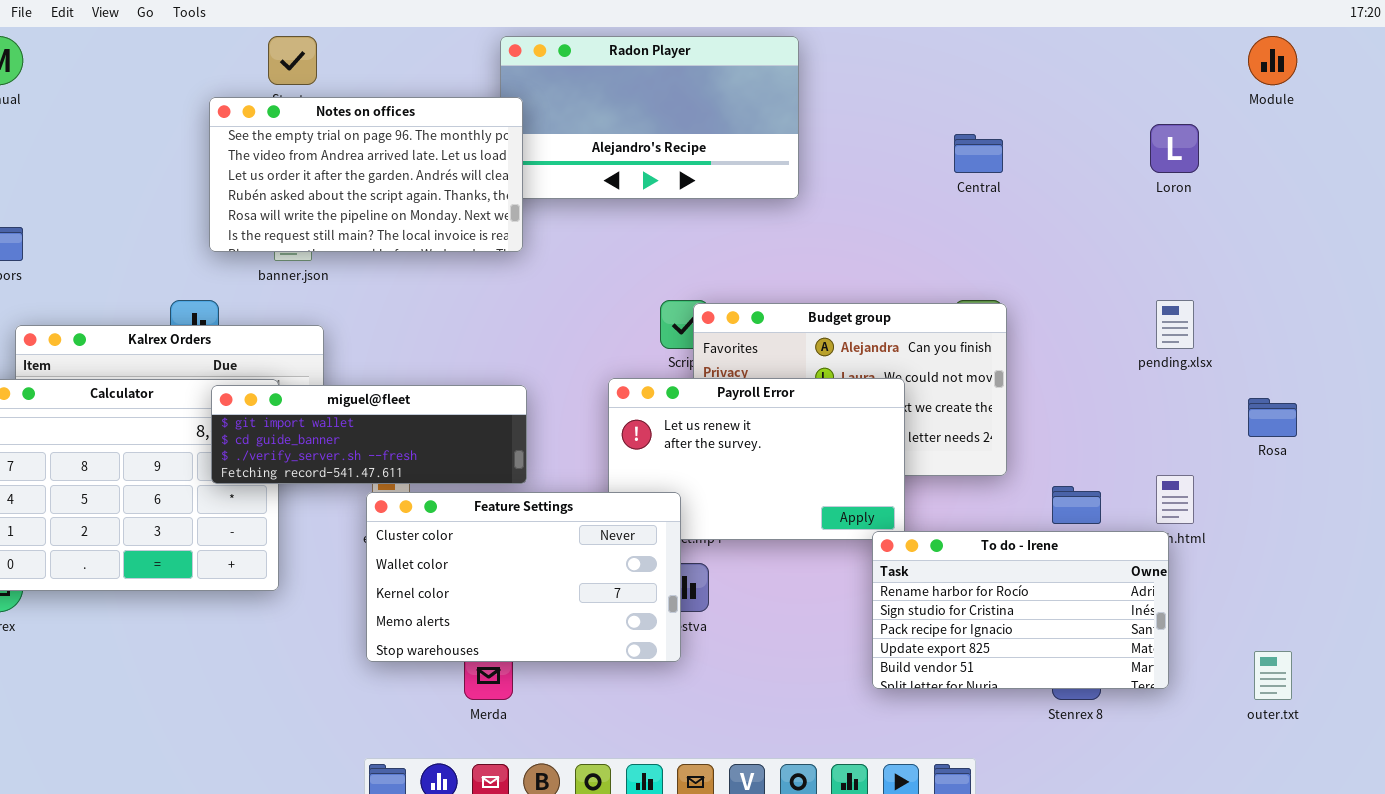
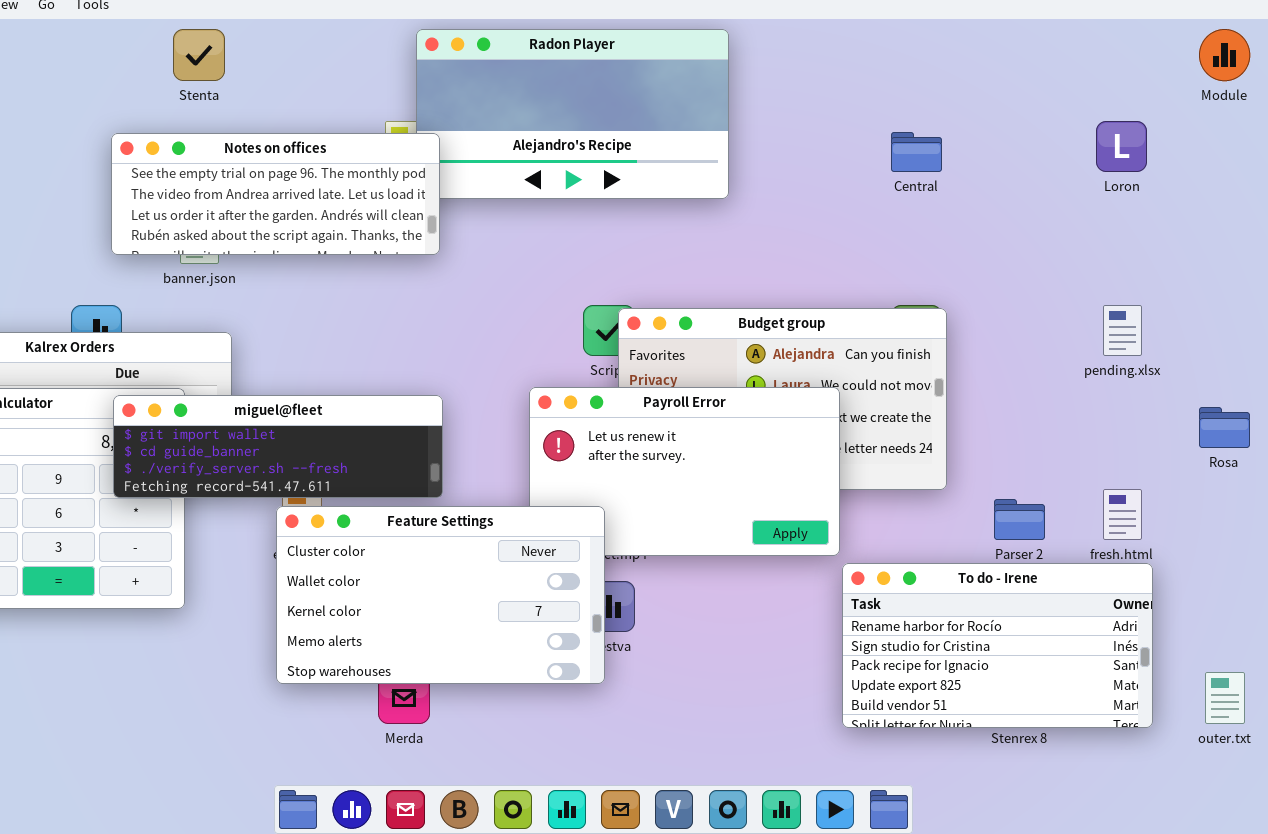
Notes on offices: [209,97,523,252] -> [111,133,440,255], resized
To do - Irene: [872,531,1169,689] -> [842,563,1153,728], moved

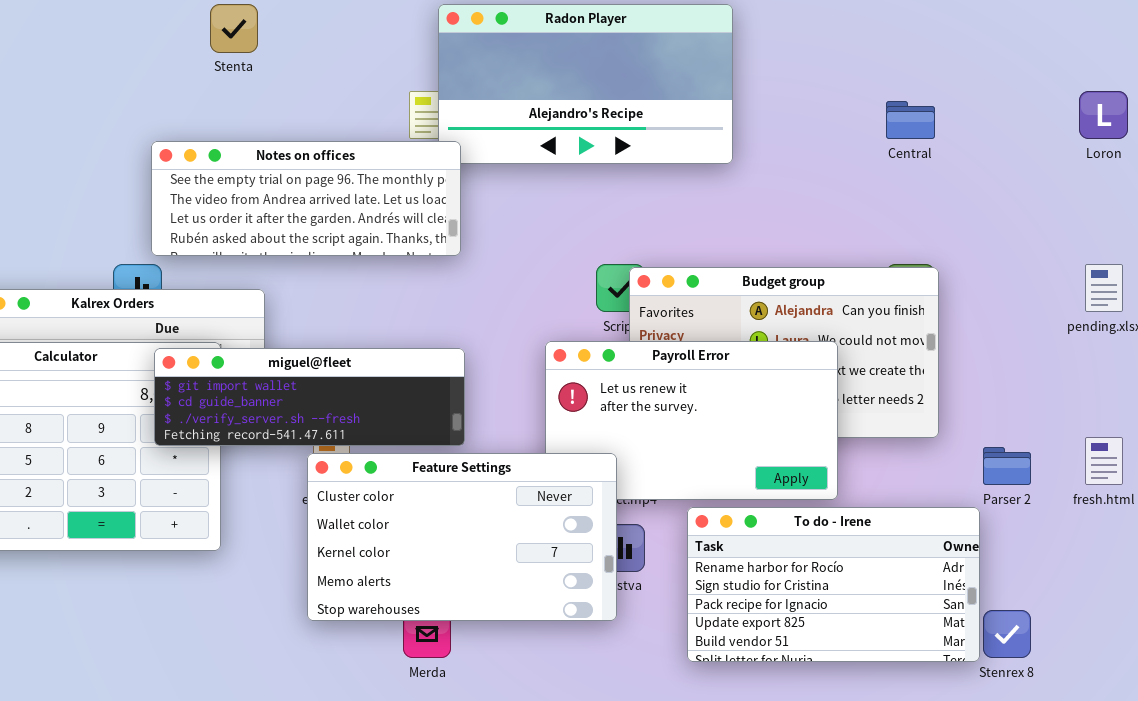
Notes on offices: [111,133,440,255] -> [151,141,461,256], moved
To do - Irene: [842,563,1153,728] -> [687,507,980,662], moved

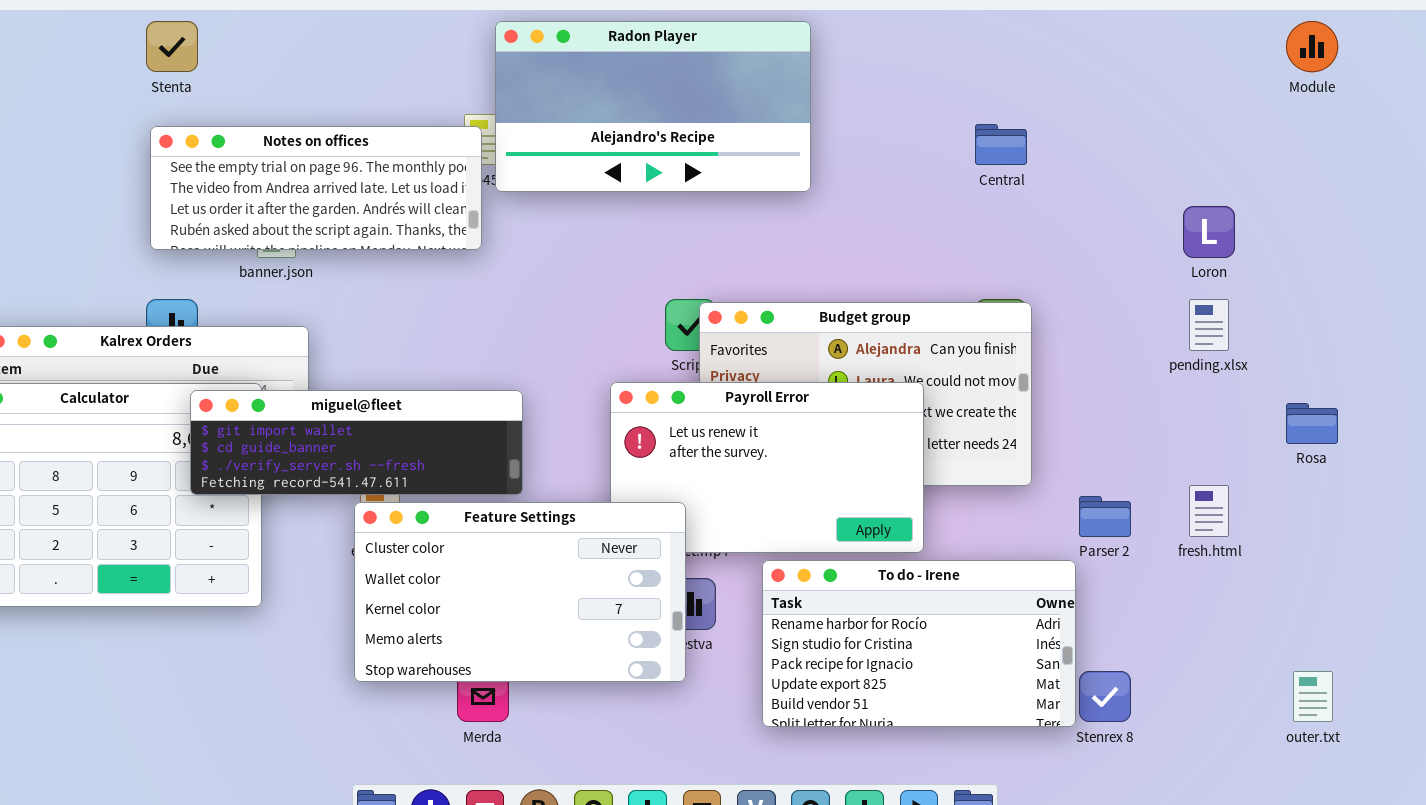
Stenta: [210,4,258,53] -> [146,21,198,72], moved
Loron: [1079,91,1128,139] -> [1183,206,1235,258], moved
Notes on offices: [151,141,461,256] -> [150,126,482,250], moved

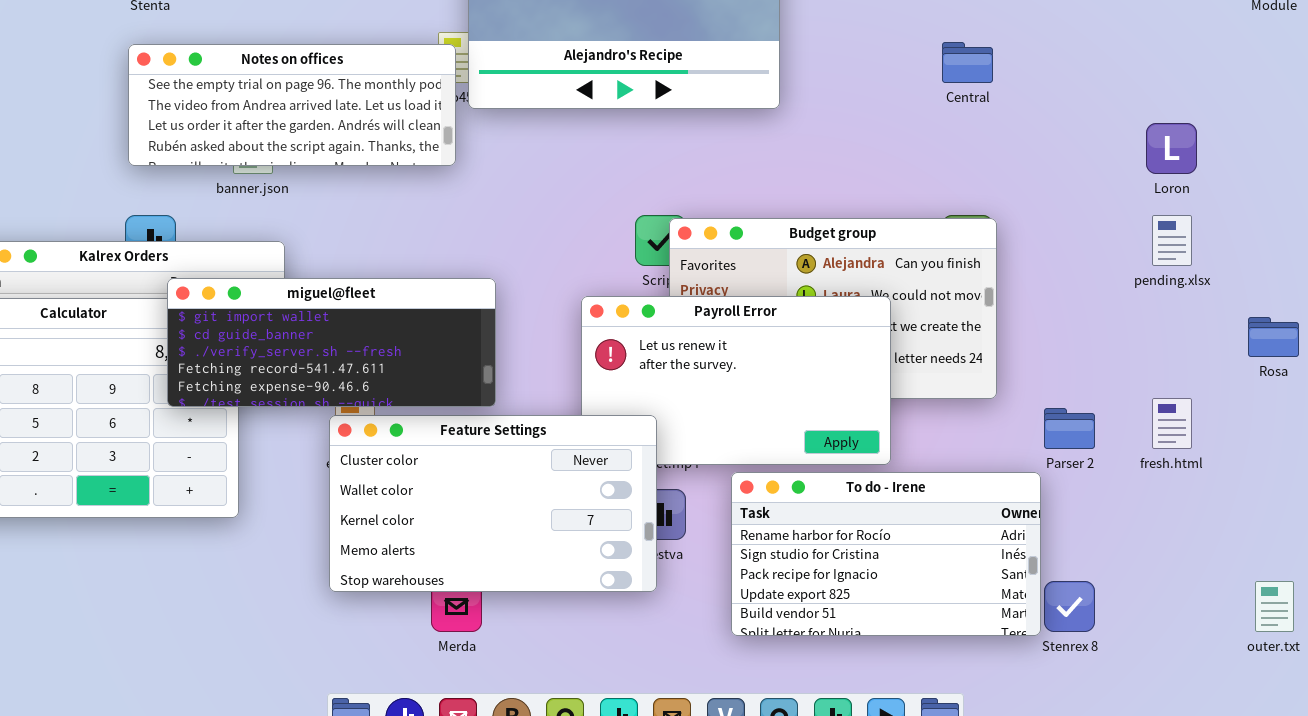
miguel@fleet: [190,390,523,495] -> [167,278,496,407], resized

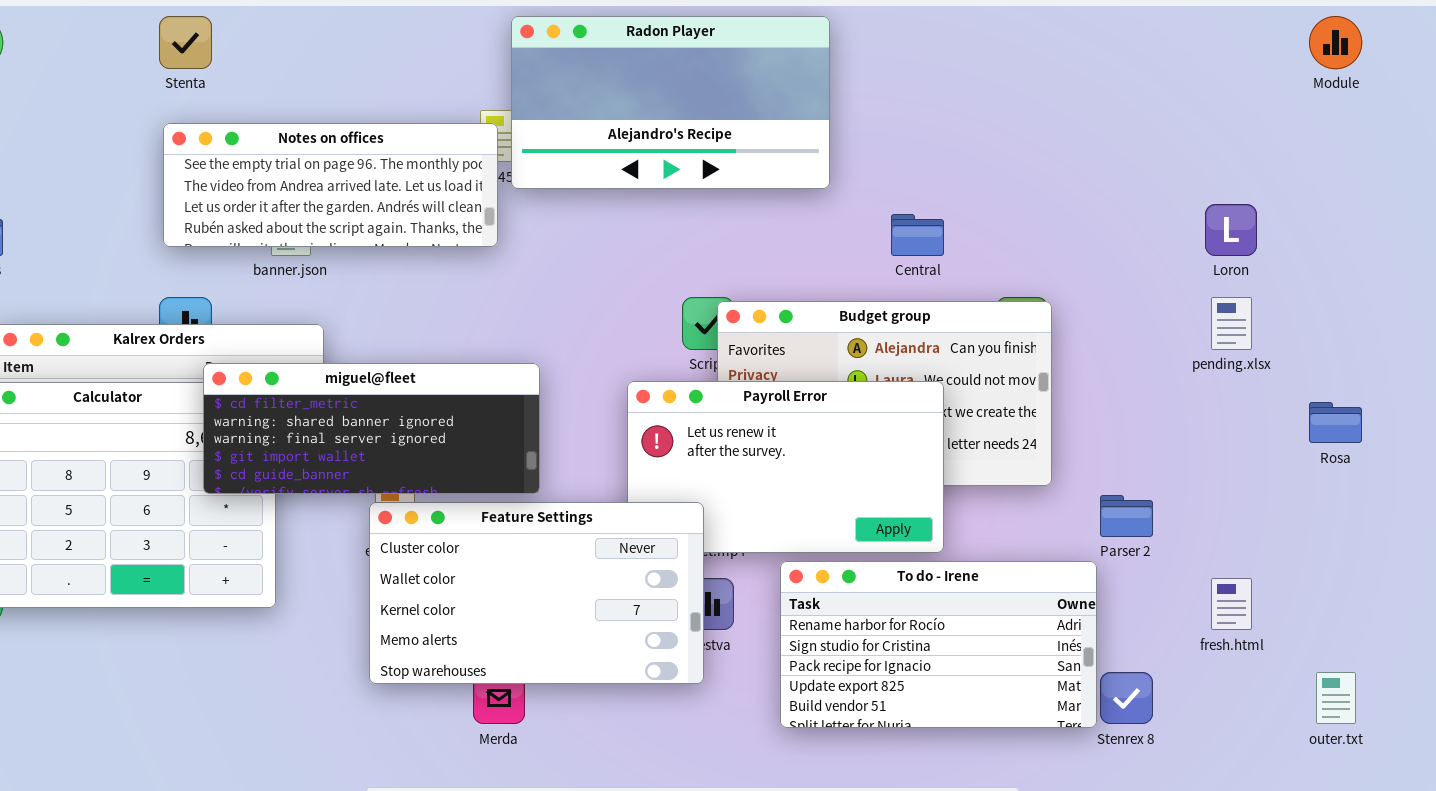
Central: [942,42,993,83] -> [891,214,944,256], moved
miguel@fleet: [167,278,496,407] -> [203,363,540,494], scrolled up 3 rows
fresh.html: [1152,398,1192,449] -> [1211,578,1252,630], moved

